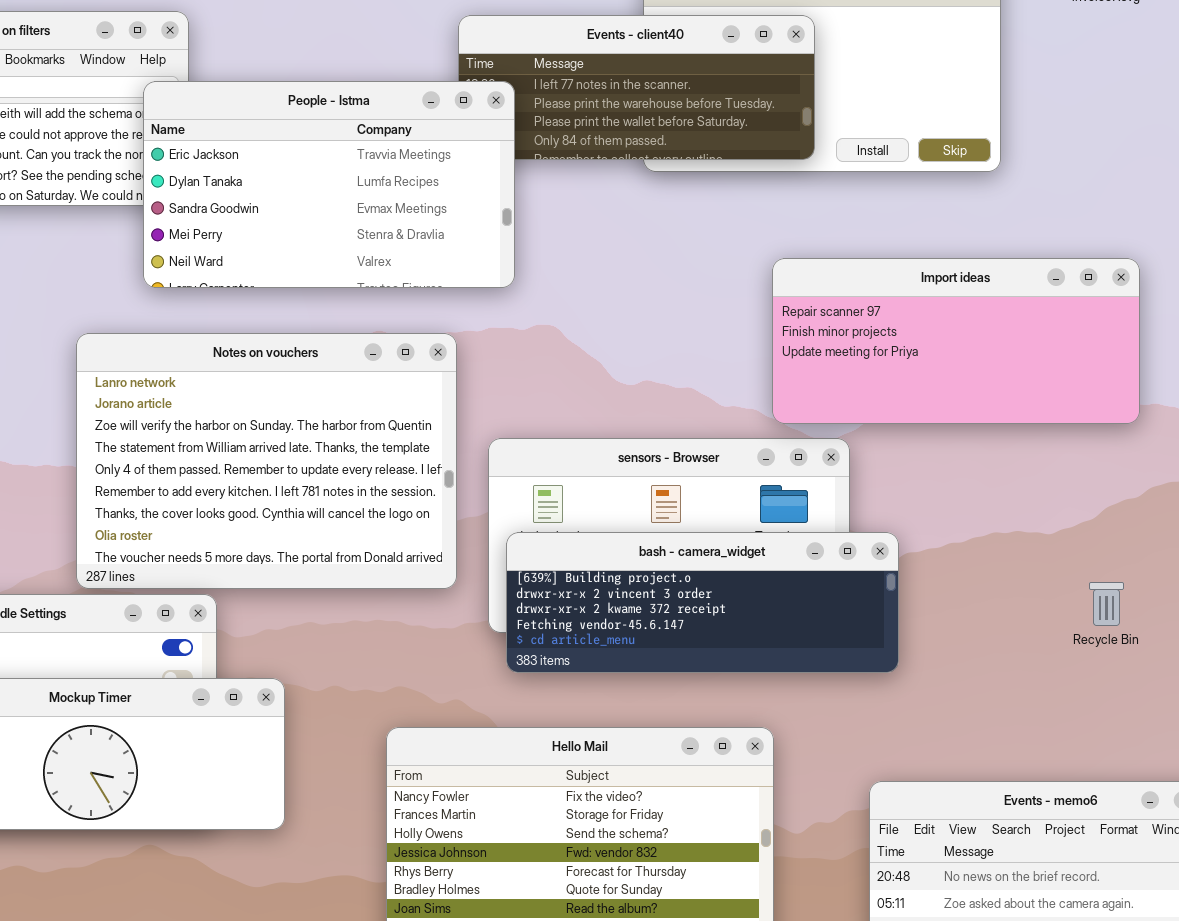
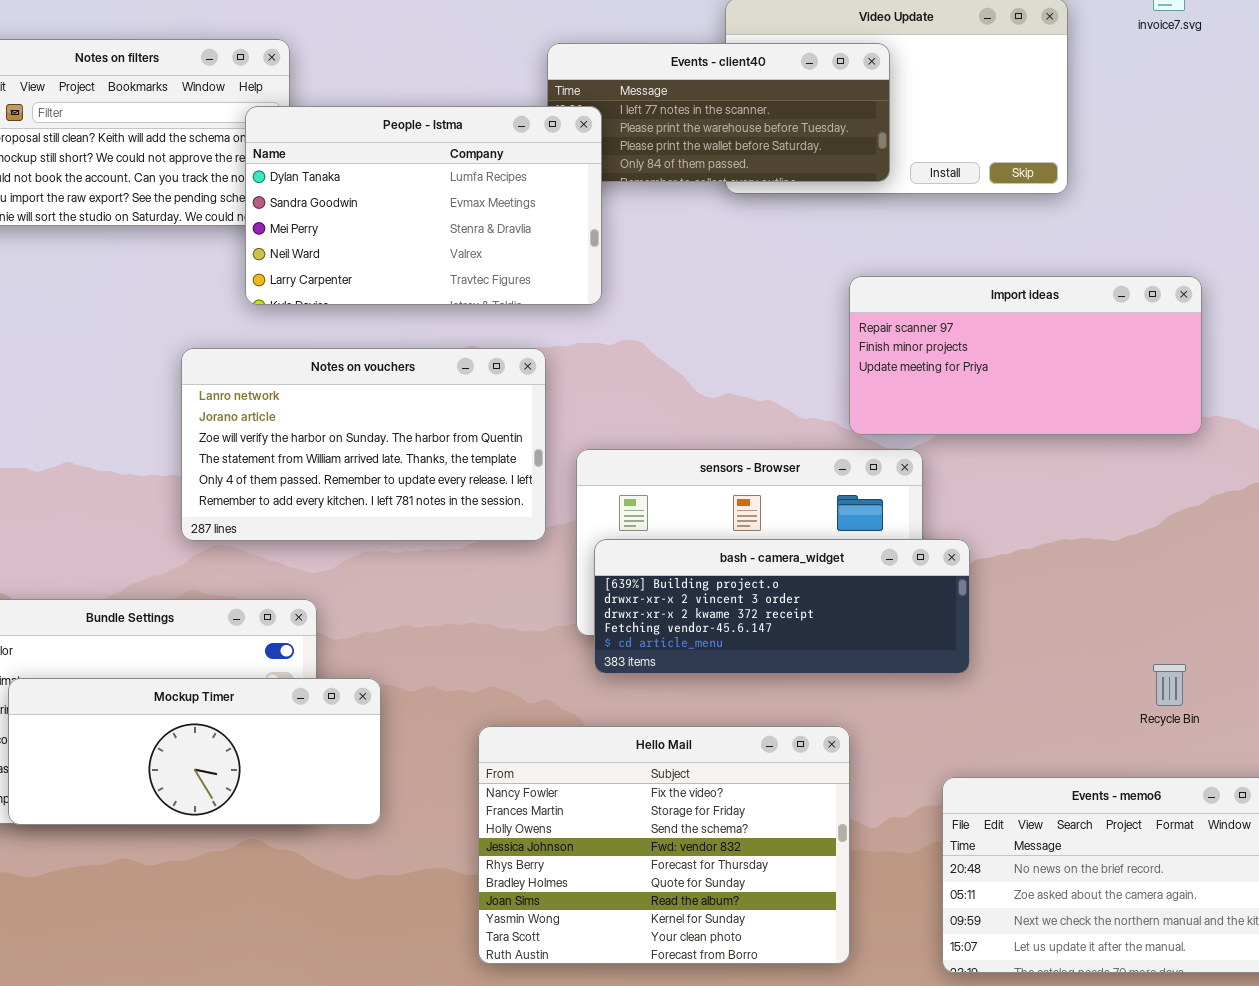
People - Istma: [143,81,515,288] -> [245,106,602,305], scrolled down 1 row
Notes on vouchers: [76,333,457,589] -> [181,348,546,541], resized
Recycle Bin: [1089,582,1124,626] -> [1153,664,1186,706], moved

